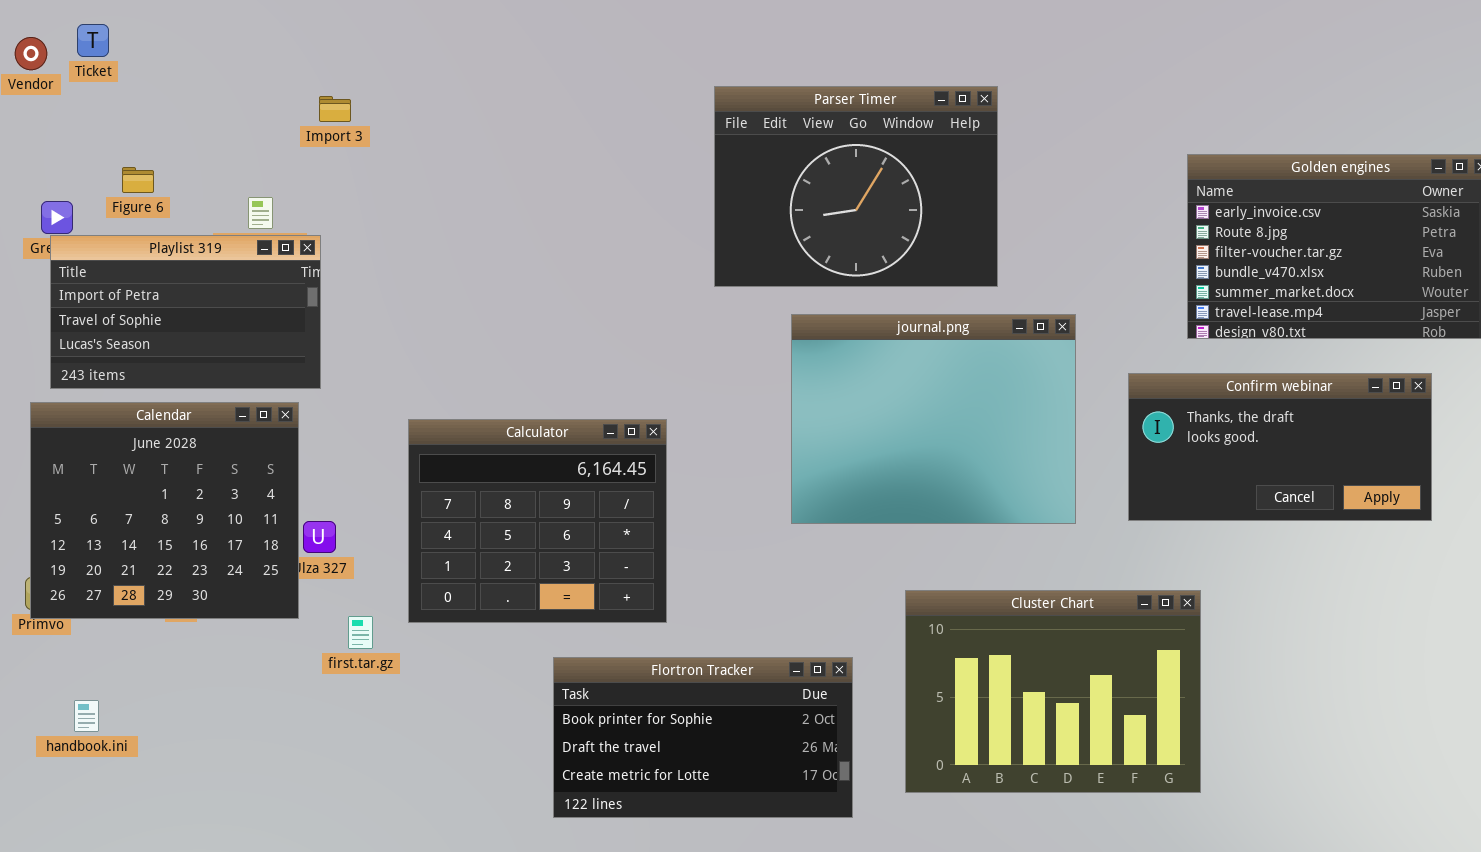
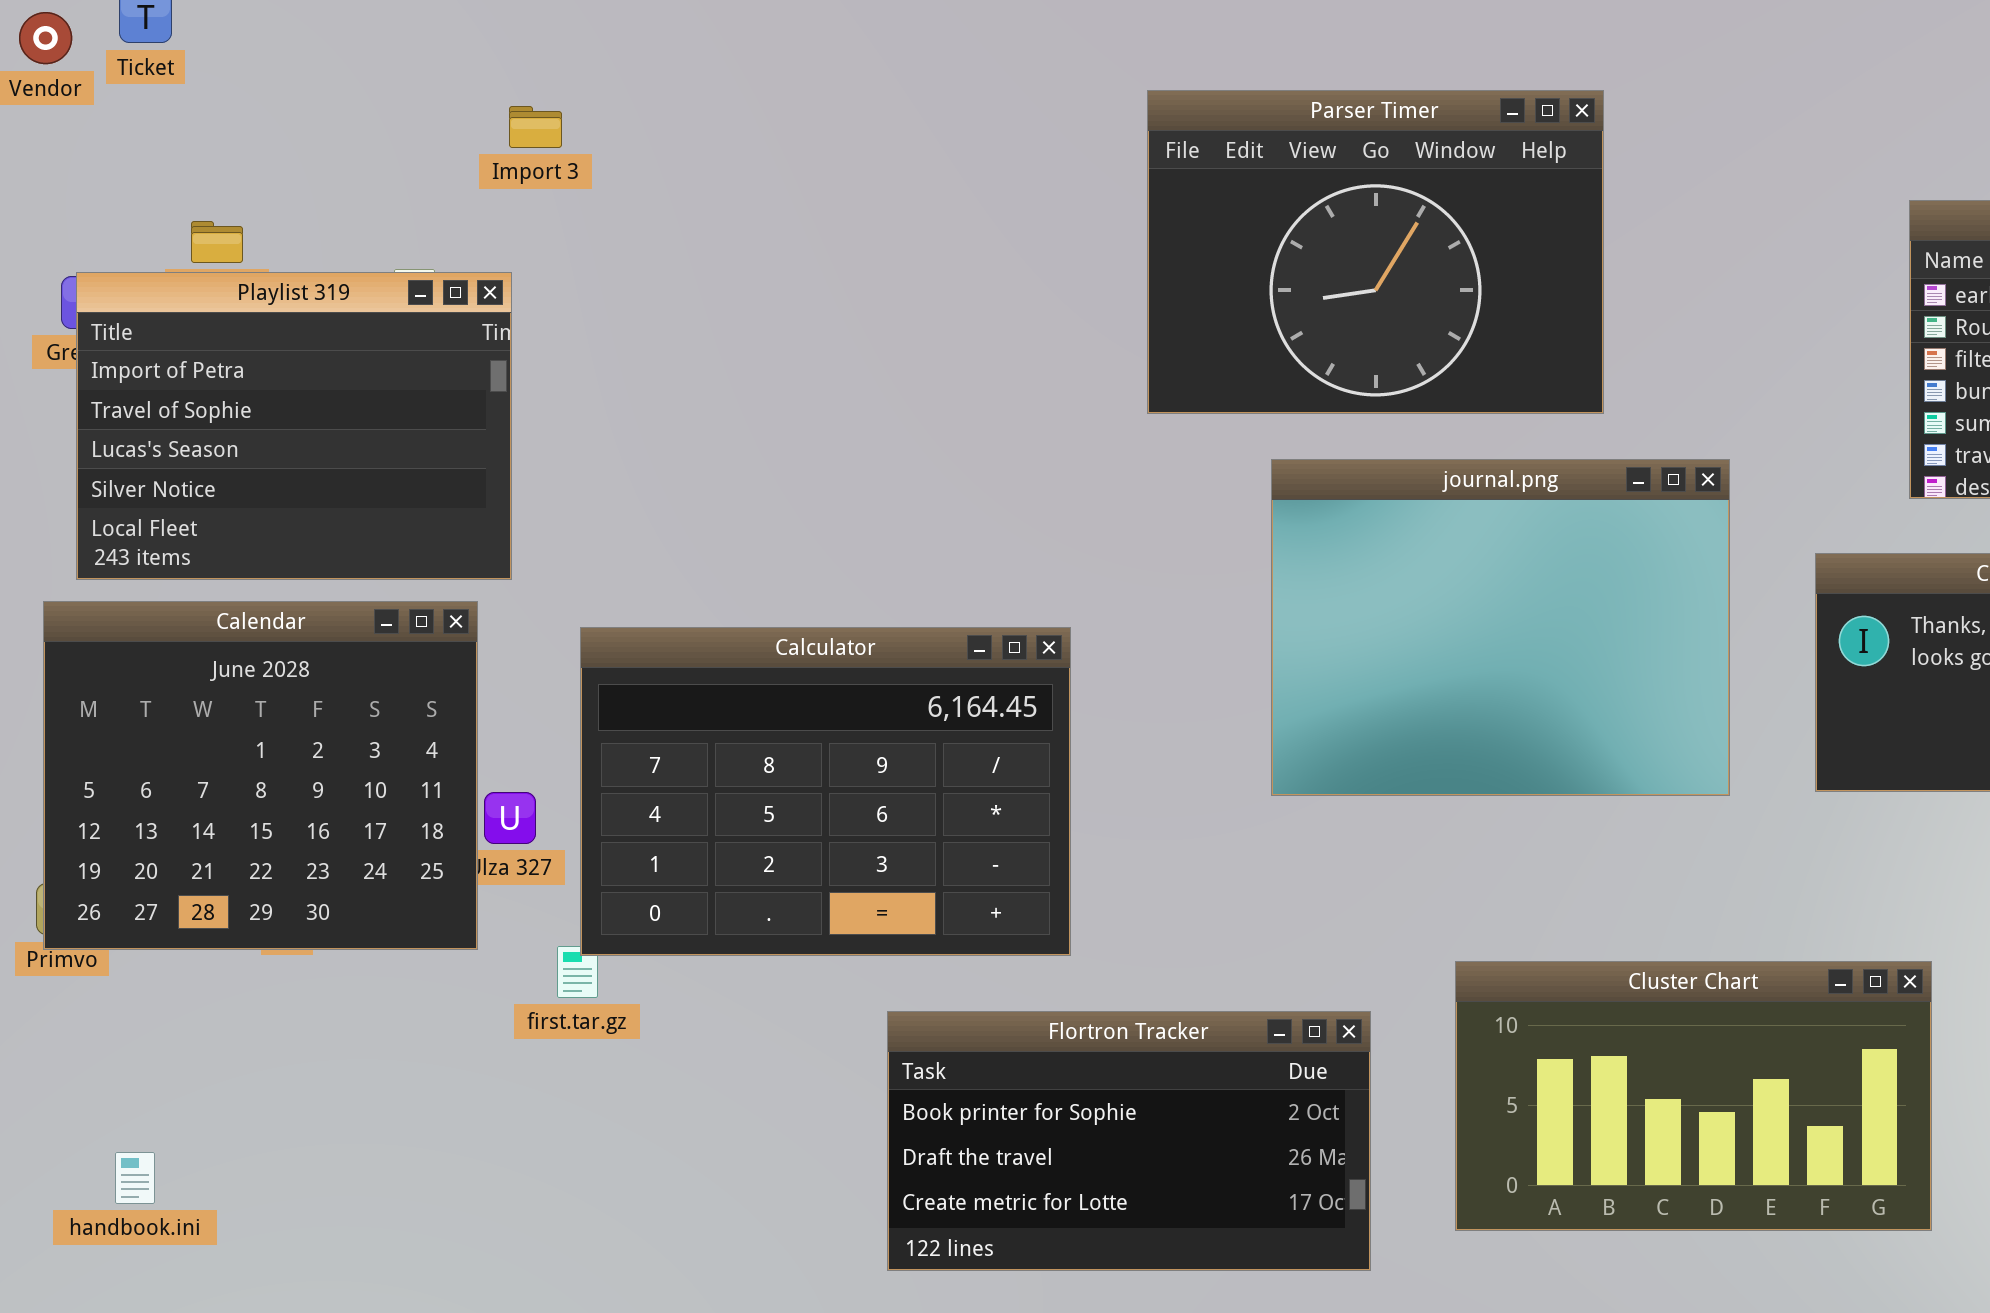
Playlist 319: [50,235,321,389] -> [76,272,512,580], resized
Calculator: [408,419,667,623] -> [580,627,1071,956], resized
Cluster Chart: [905,590,1201,793] -> [1455,961,1932,1231], resized
handbook.ini: [74,700,99,732] -> [115,1152,155,1204], moved

